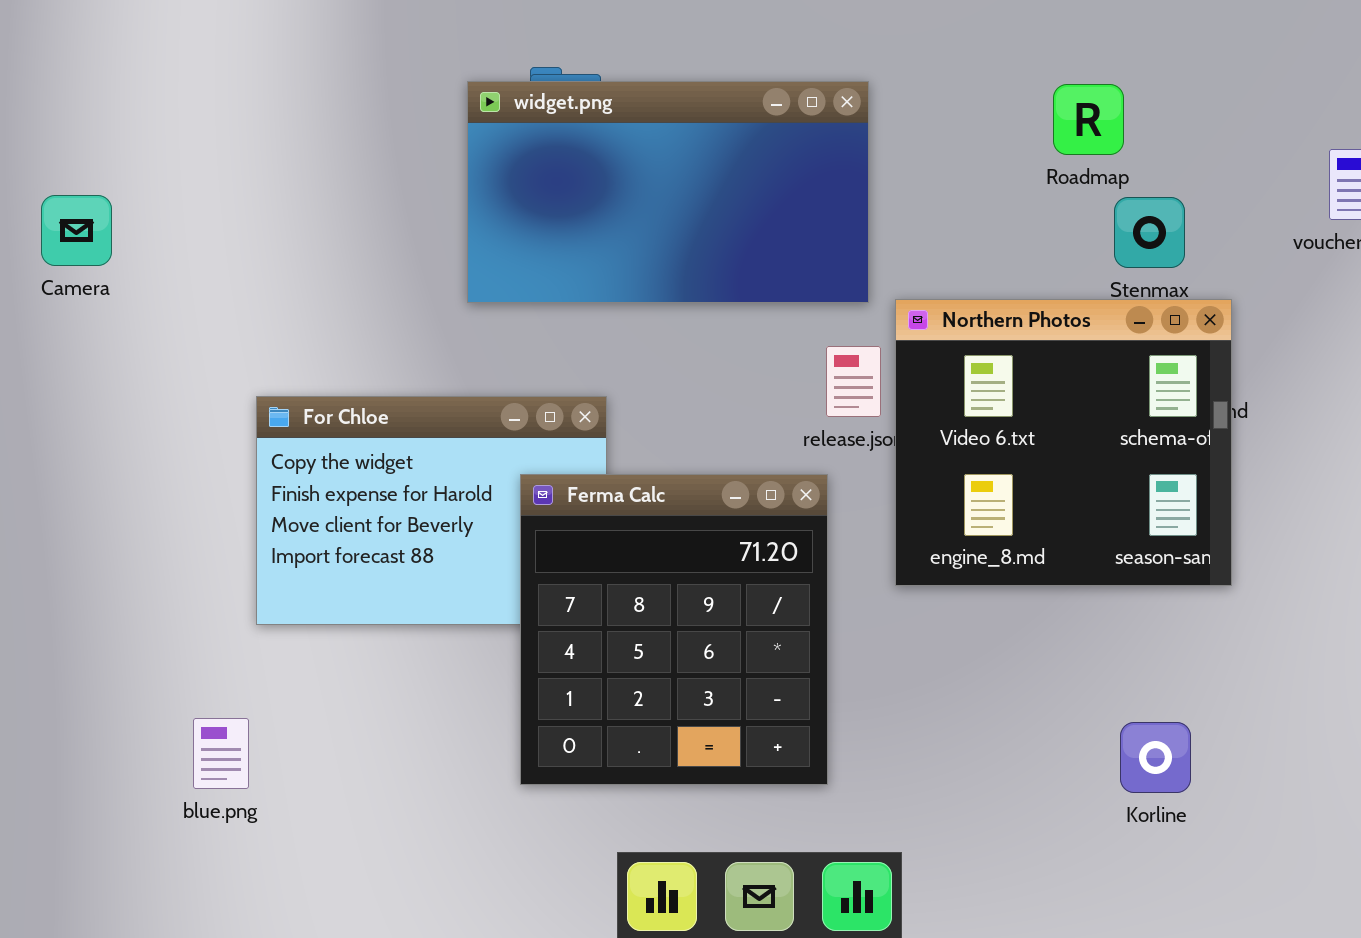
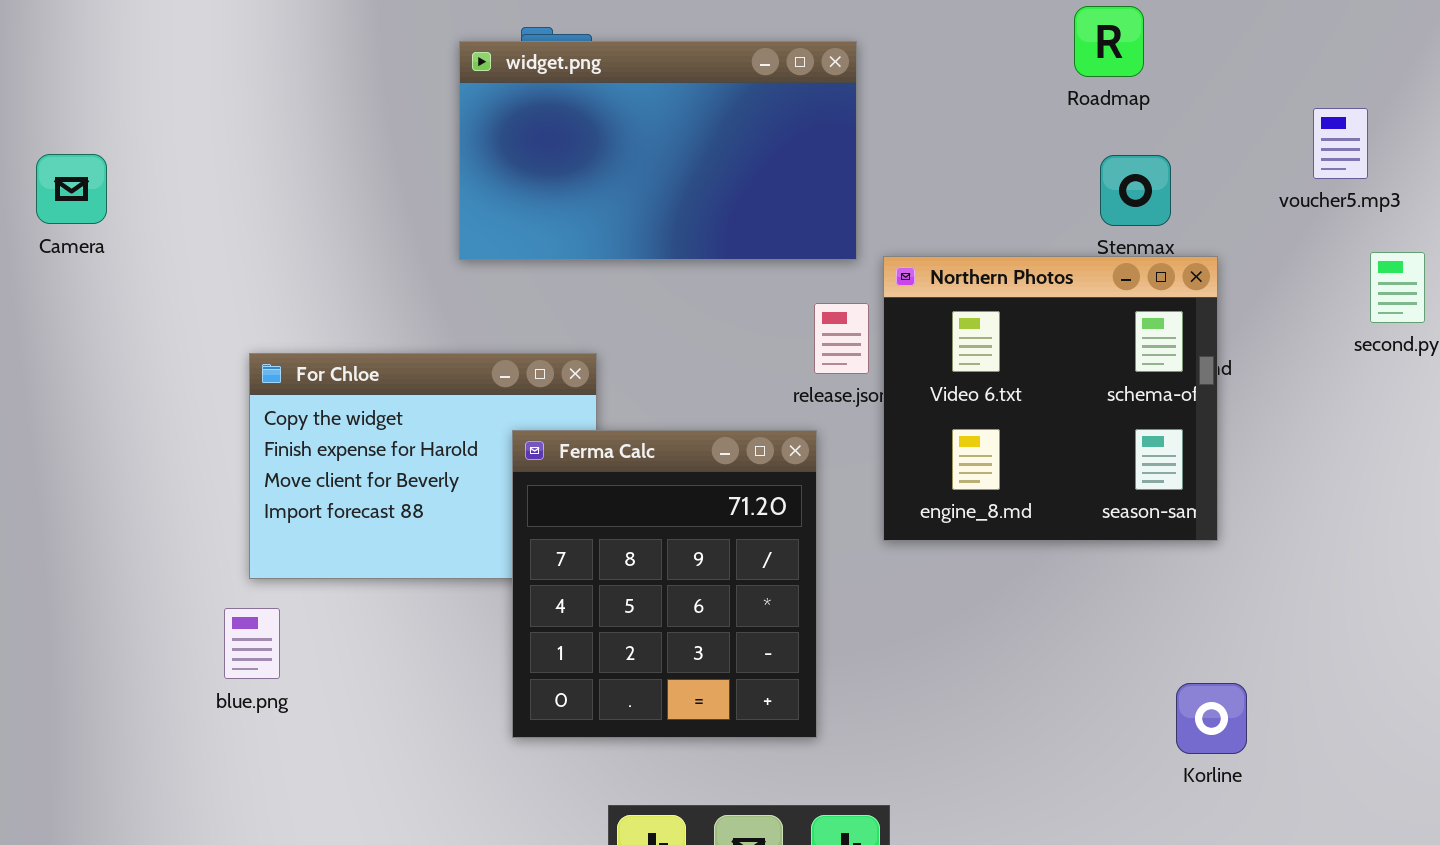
Roadmap: [1053,84,1124,155] -> [1074,6,1144,77], moved
blue.png: [193,718,249,789] -> [224,608,280,679], moved
Korline: [1120,722,1191,793] -> [1176,683,1247,754], moved

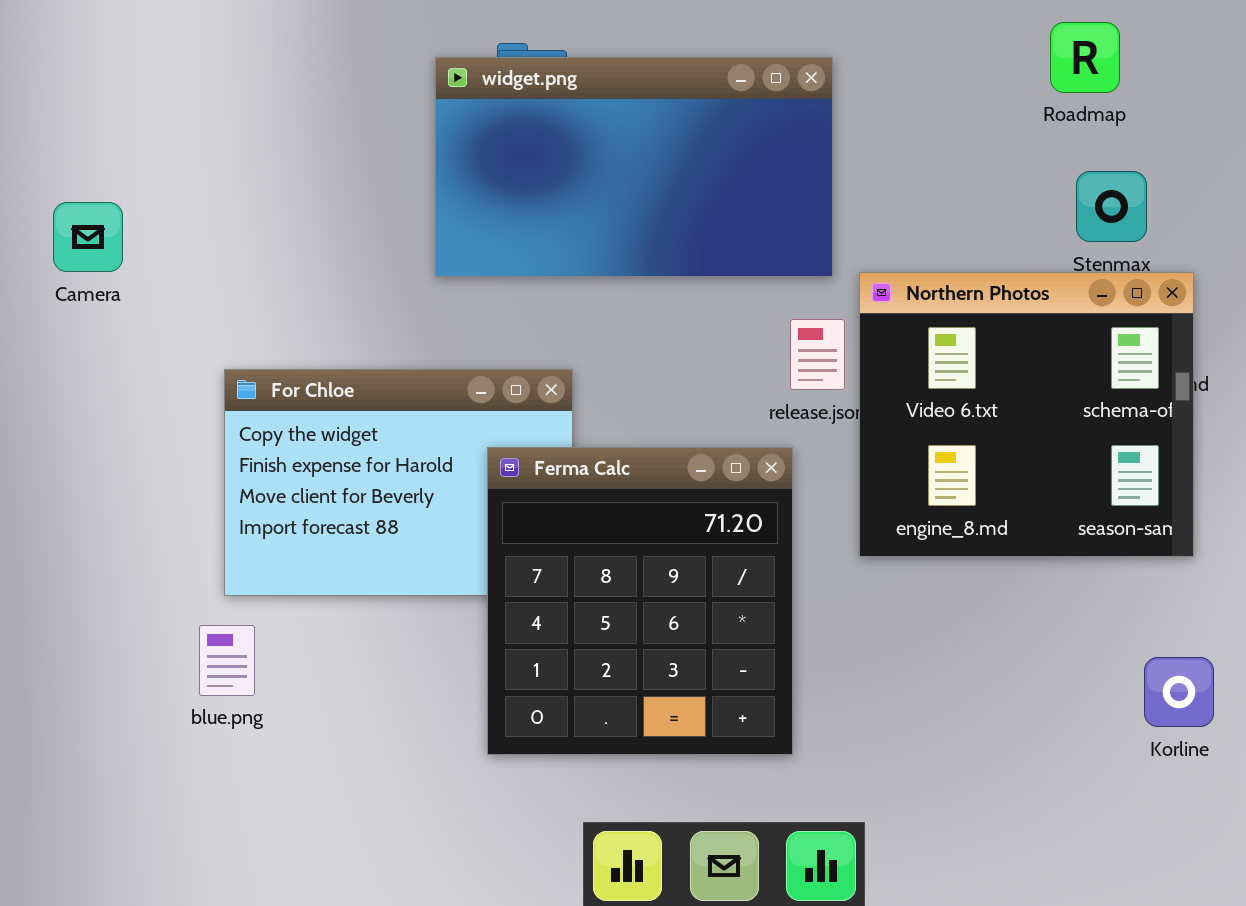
Camera: [36,154,107,224] -> [53,202,123,272], moved
Korline: [1176,683,1247,754] -> [1144,657,1214,727], moved

